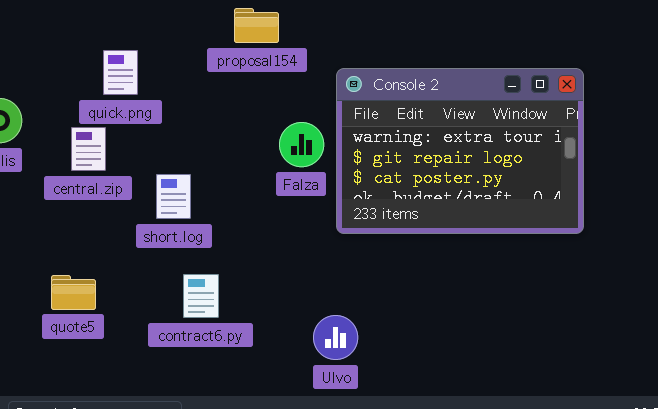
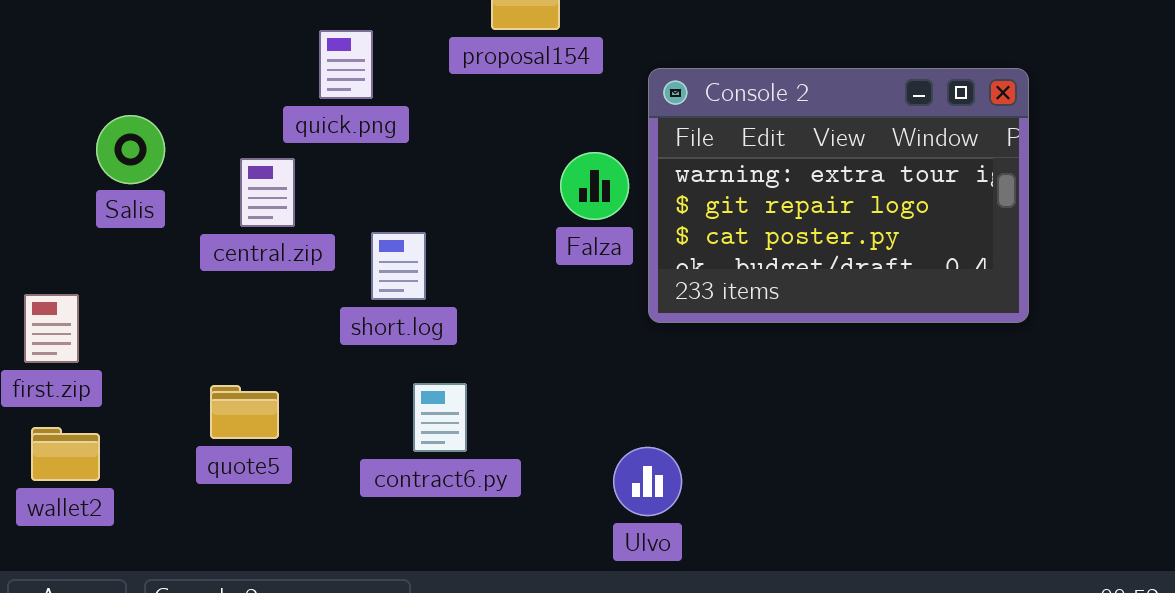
quick.png: [103,50,138,95] -> [319,30,373,99], moved

